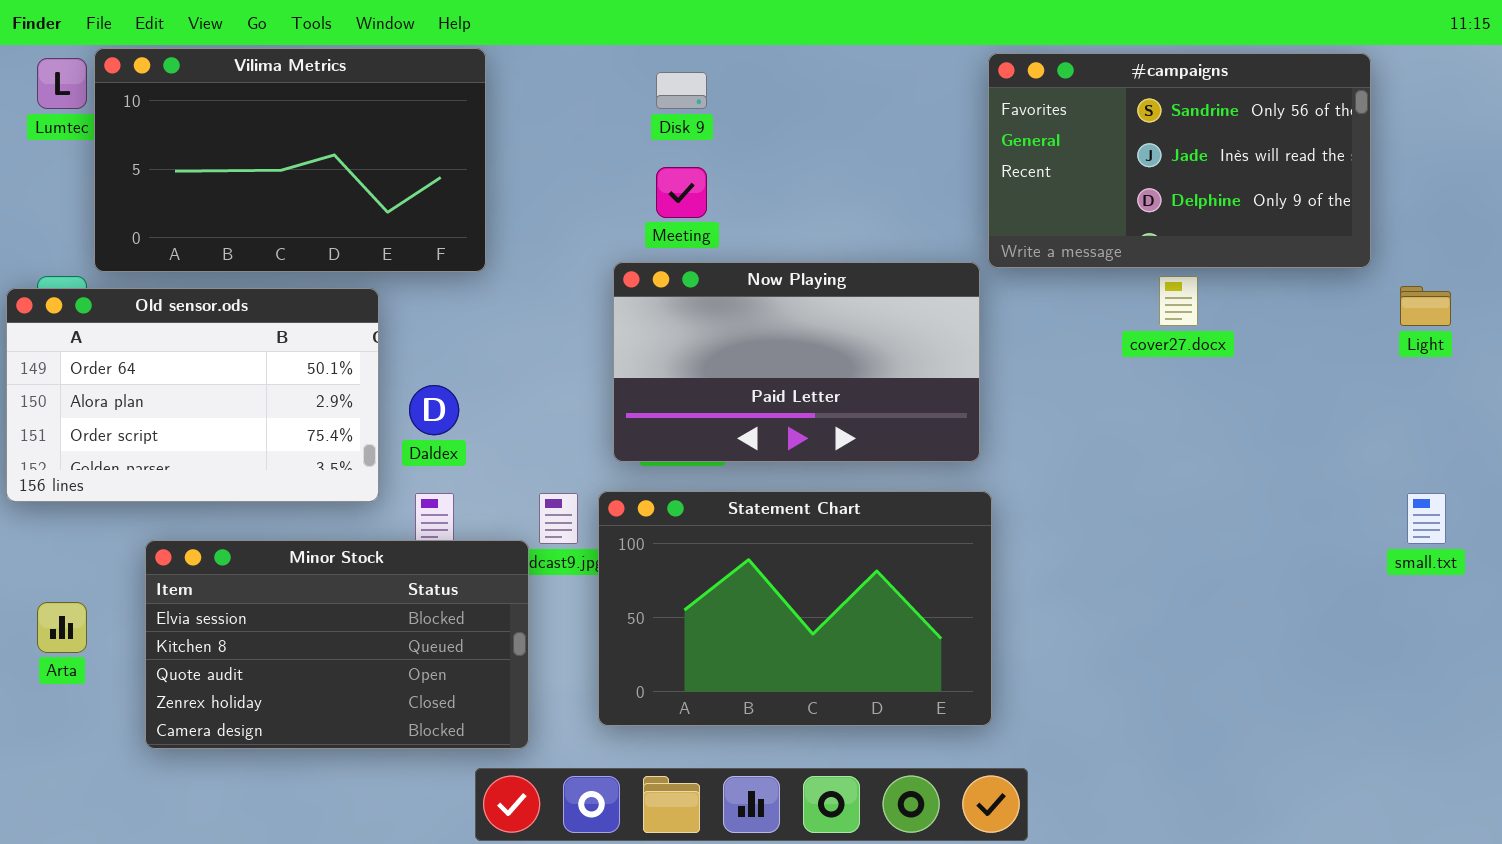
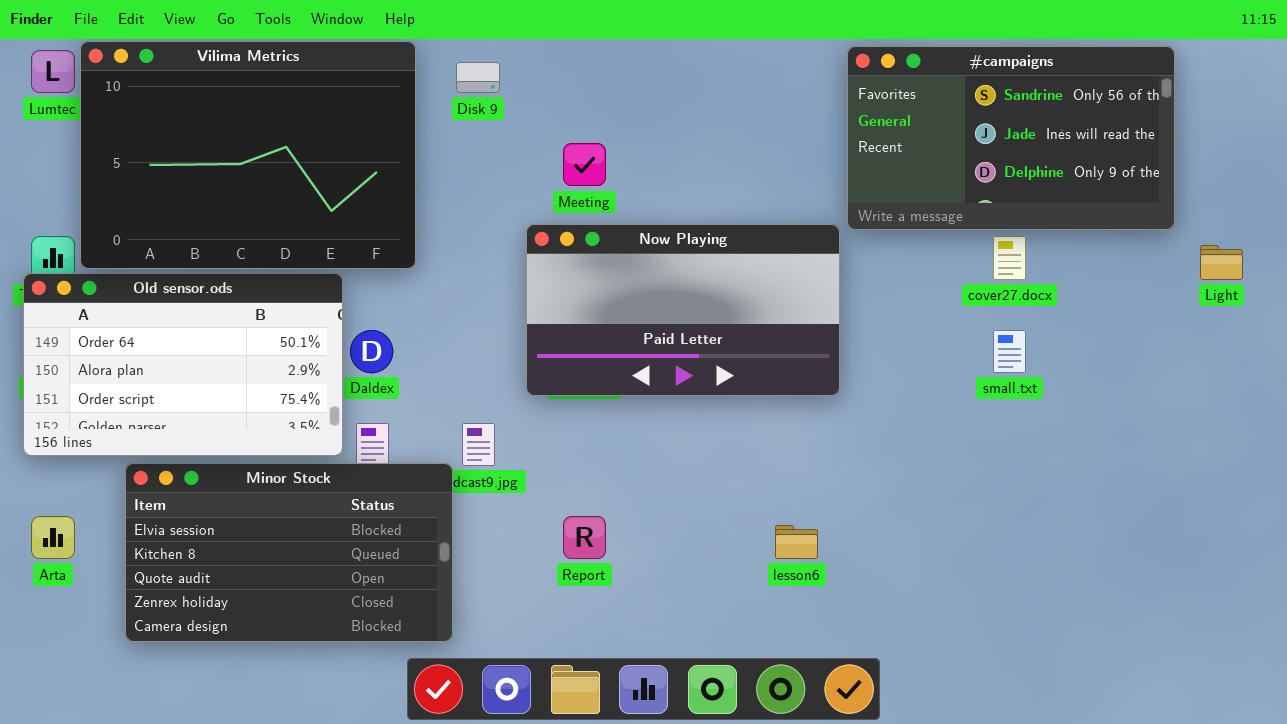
Vilima Metrics: [94,48,486,272] -> [80,41,416,269], resized
Disk 9: [656,72,707,109] -> [456,62,500,93], moved
Old sensor.ods: [6,288,379,502] -> [23,273,343,456], moved
Statement Chart: [598,491,992,726] -> none, closed
small.txt: [1407,493,1446,544] -> [993,330,1026,373], moved

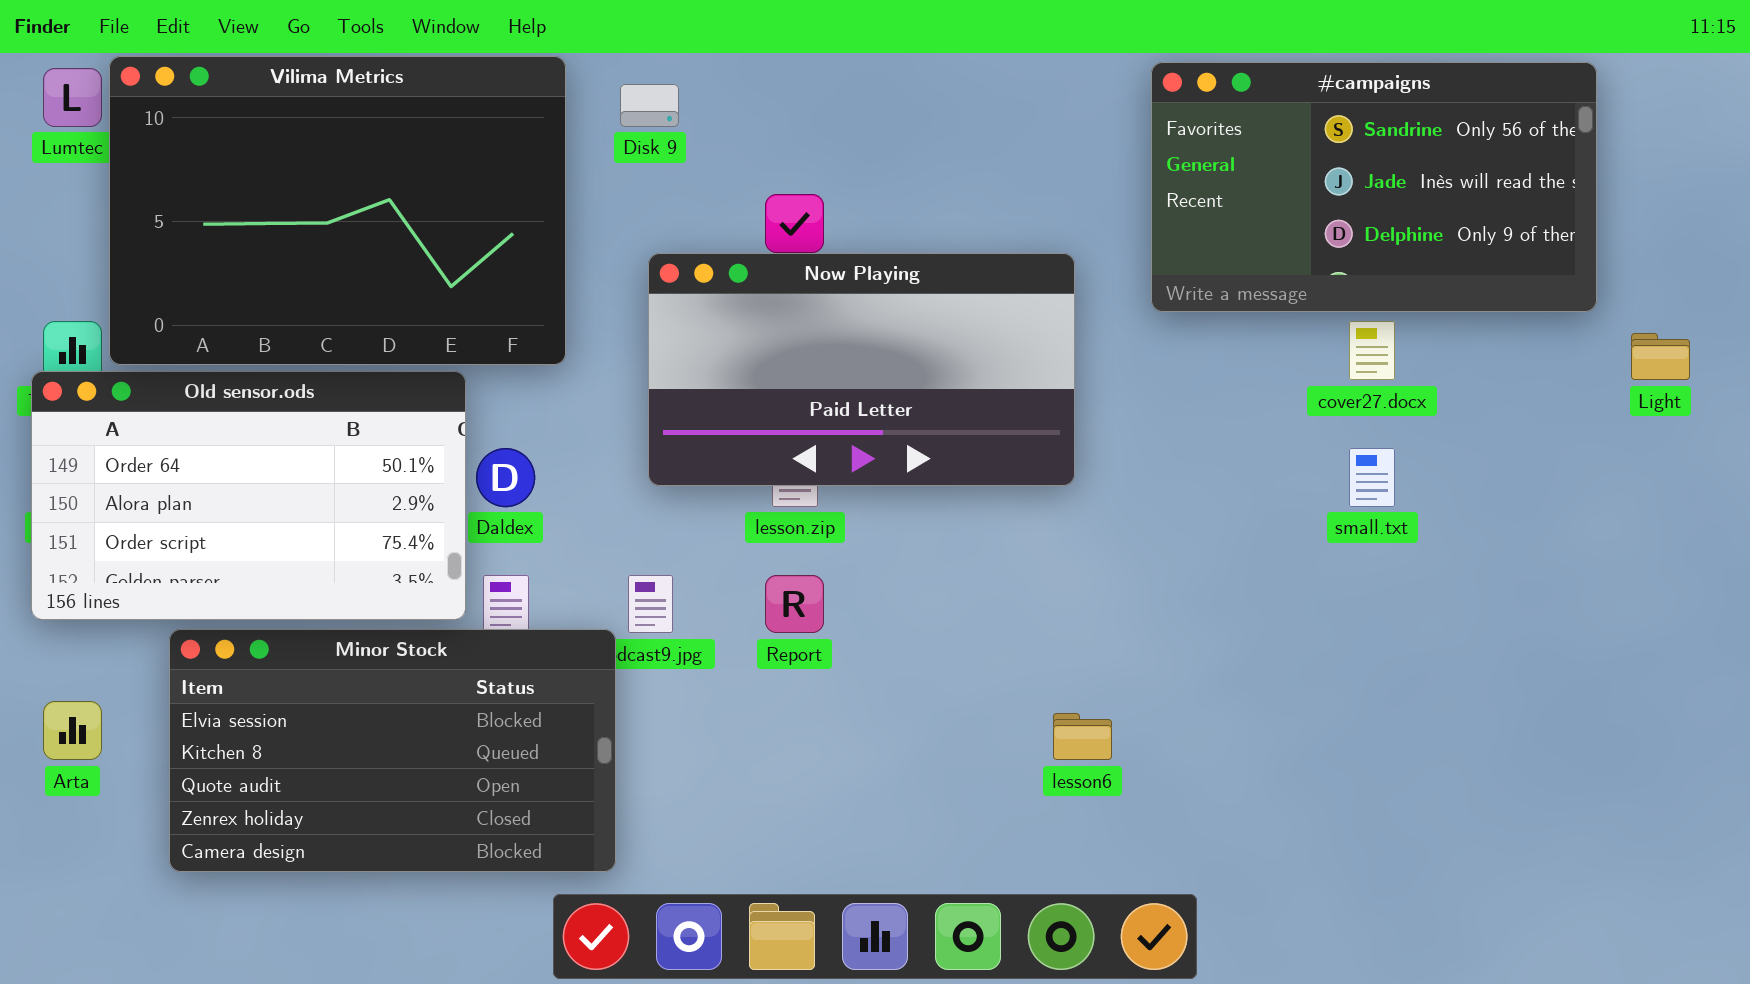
Now Playing: [526,224,840,396] -> [648,253,1075,486], moved
Report: [563,516,606,559] -> [765,575,824,633], moved

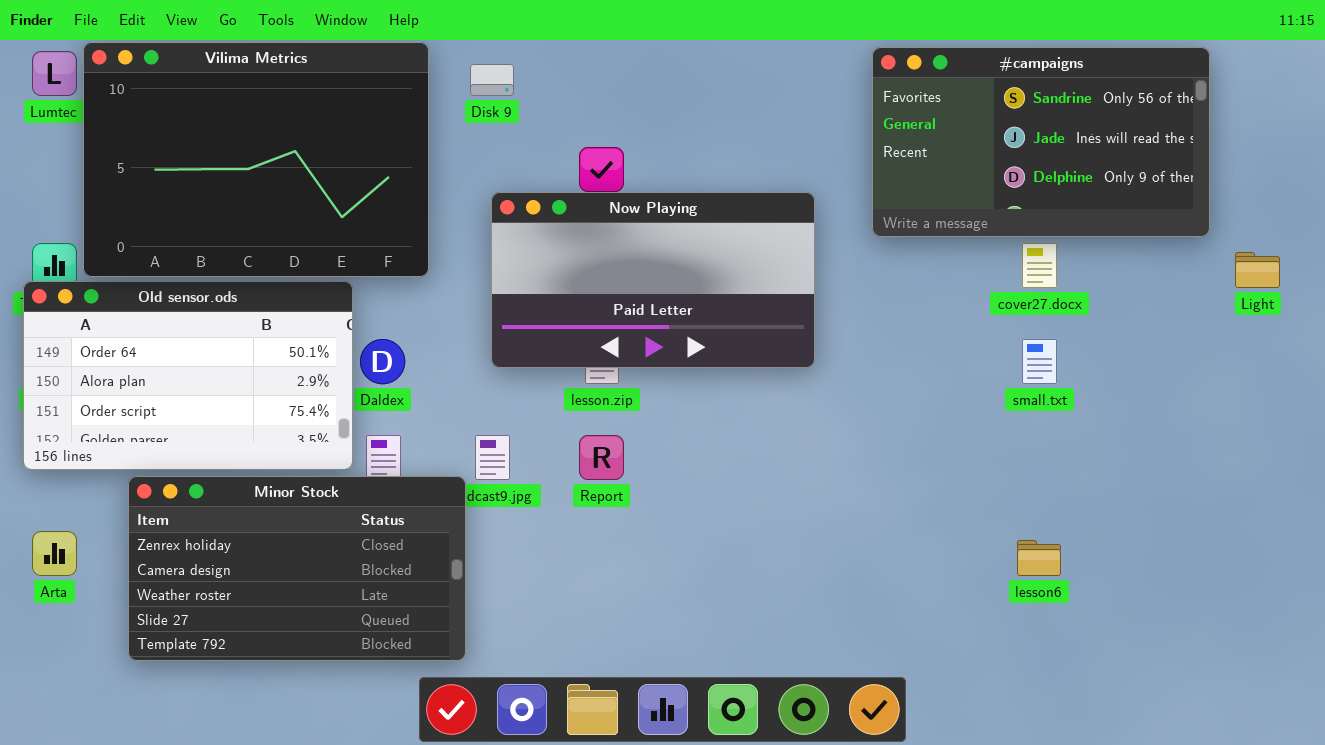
Minor Stock: [169,629,616,872] -> [128,476,466,661], scrolled down 3 rows
lesson6: [1053,713,1112,760] -> [1017,540,1061,576], moved

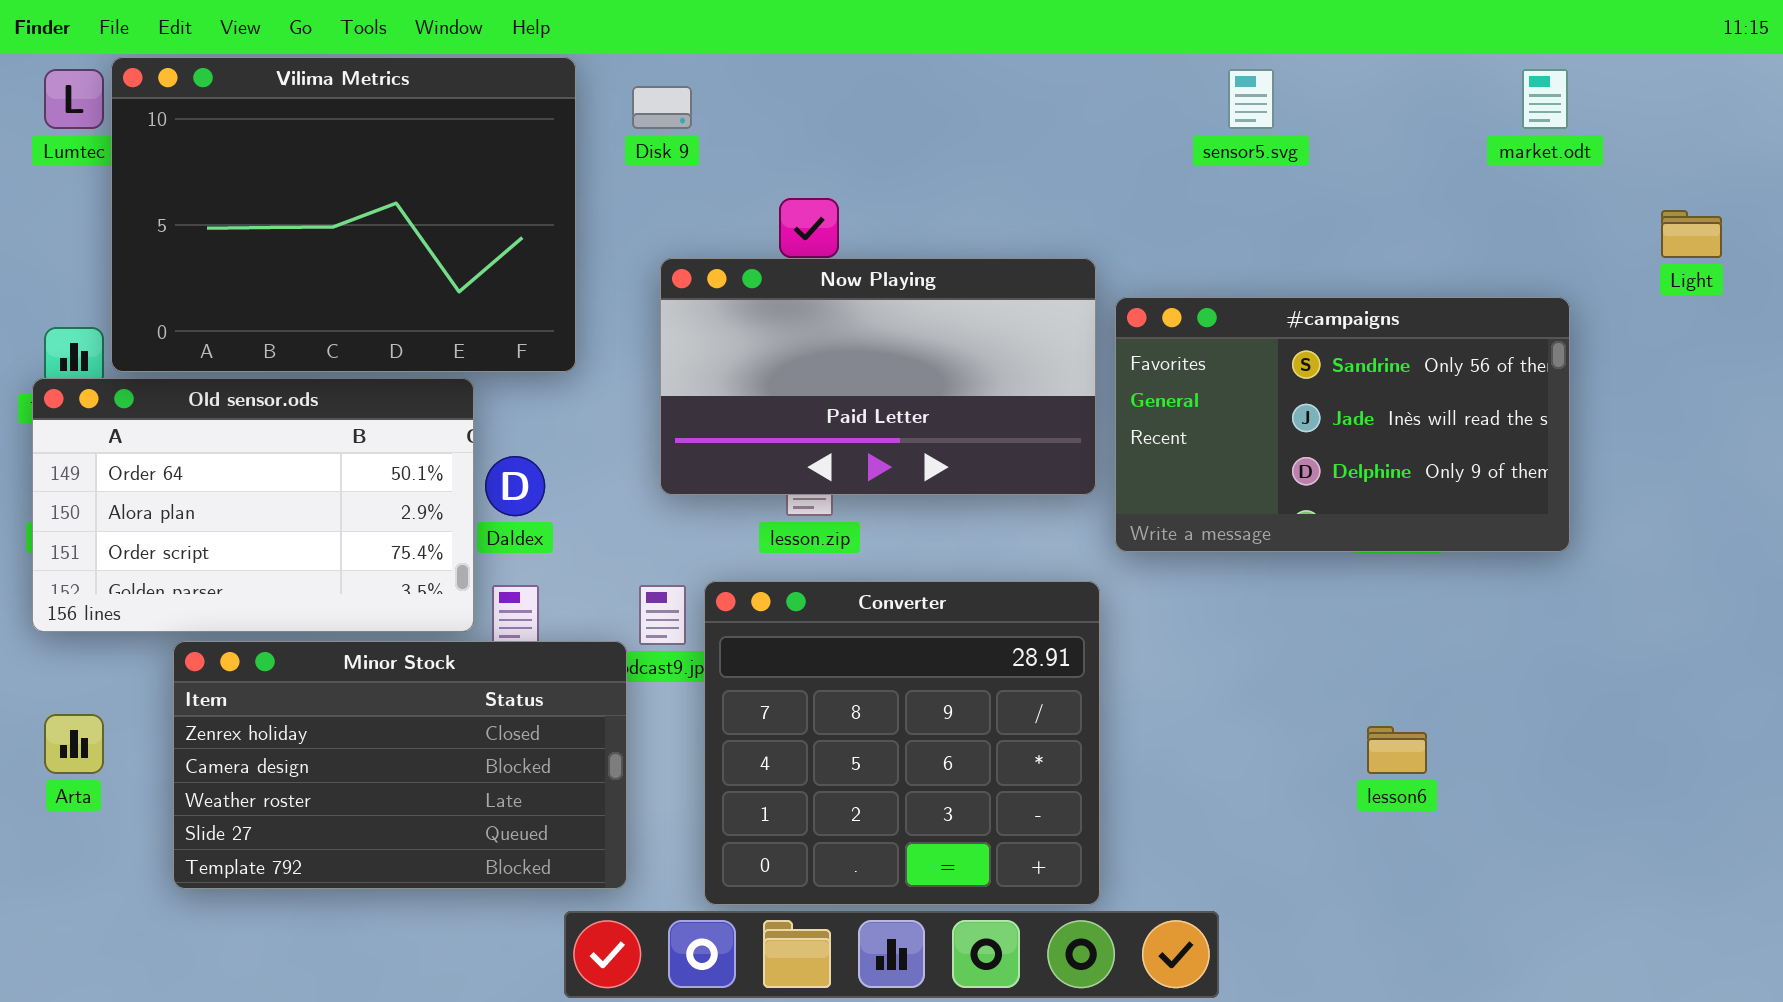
#campaigns: [872,47,1210,237] -> [1115,297,1570,552], moved
Light: [1235,252,1280,288] -> [1661,210,1722,258], moved
Converter: none -> [704,581,1100,905], opened

